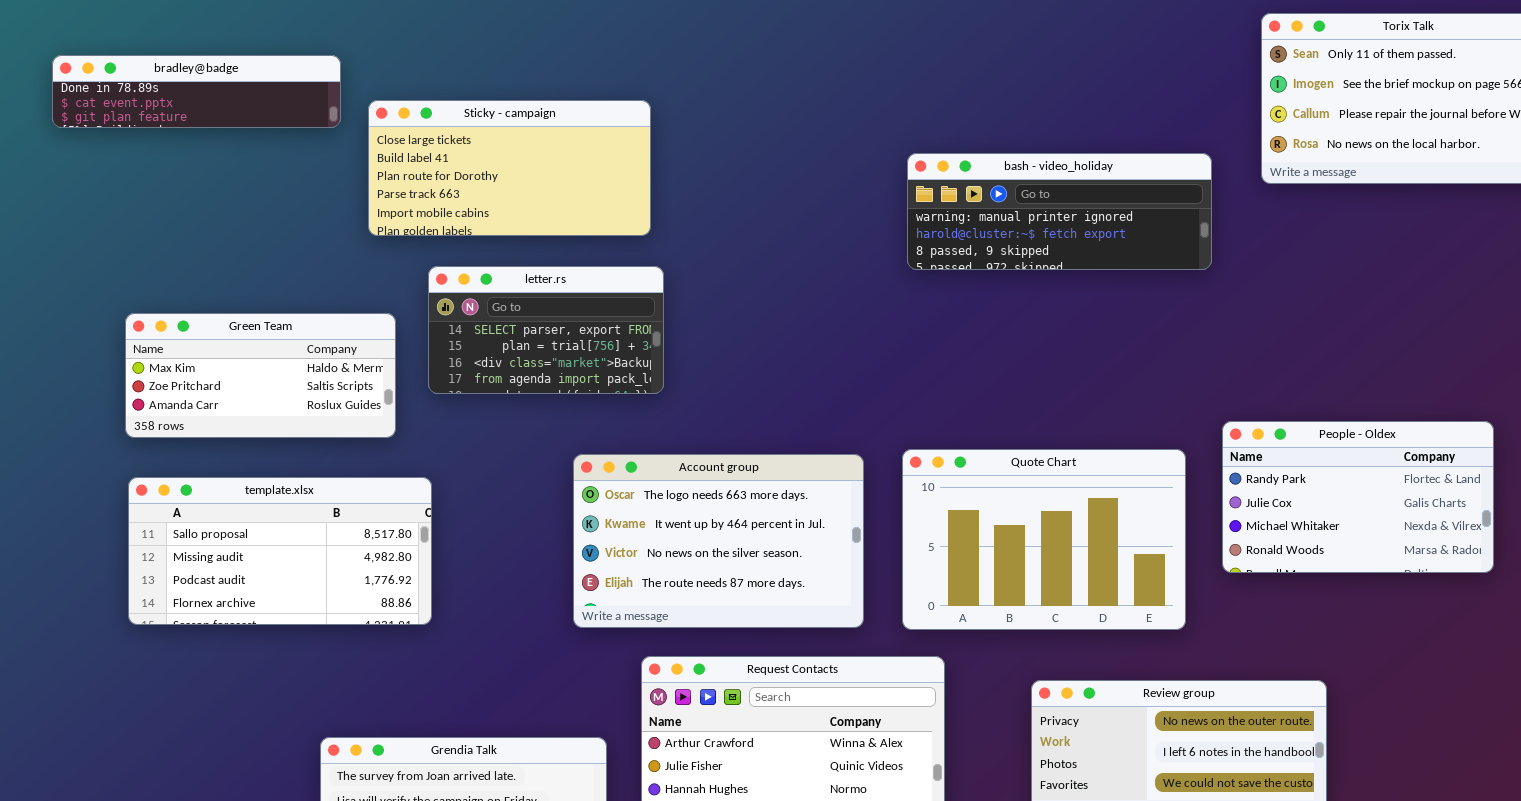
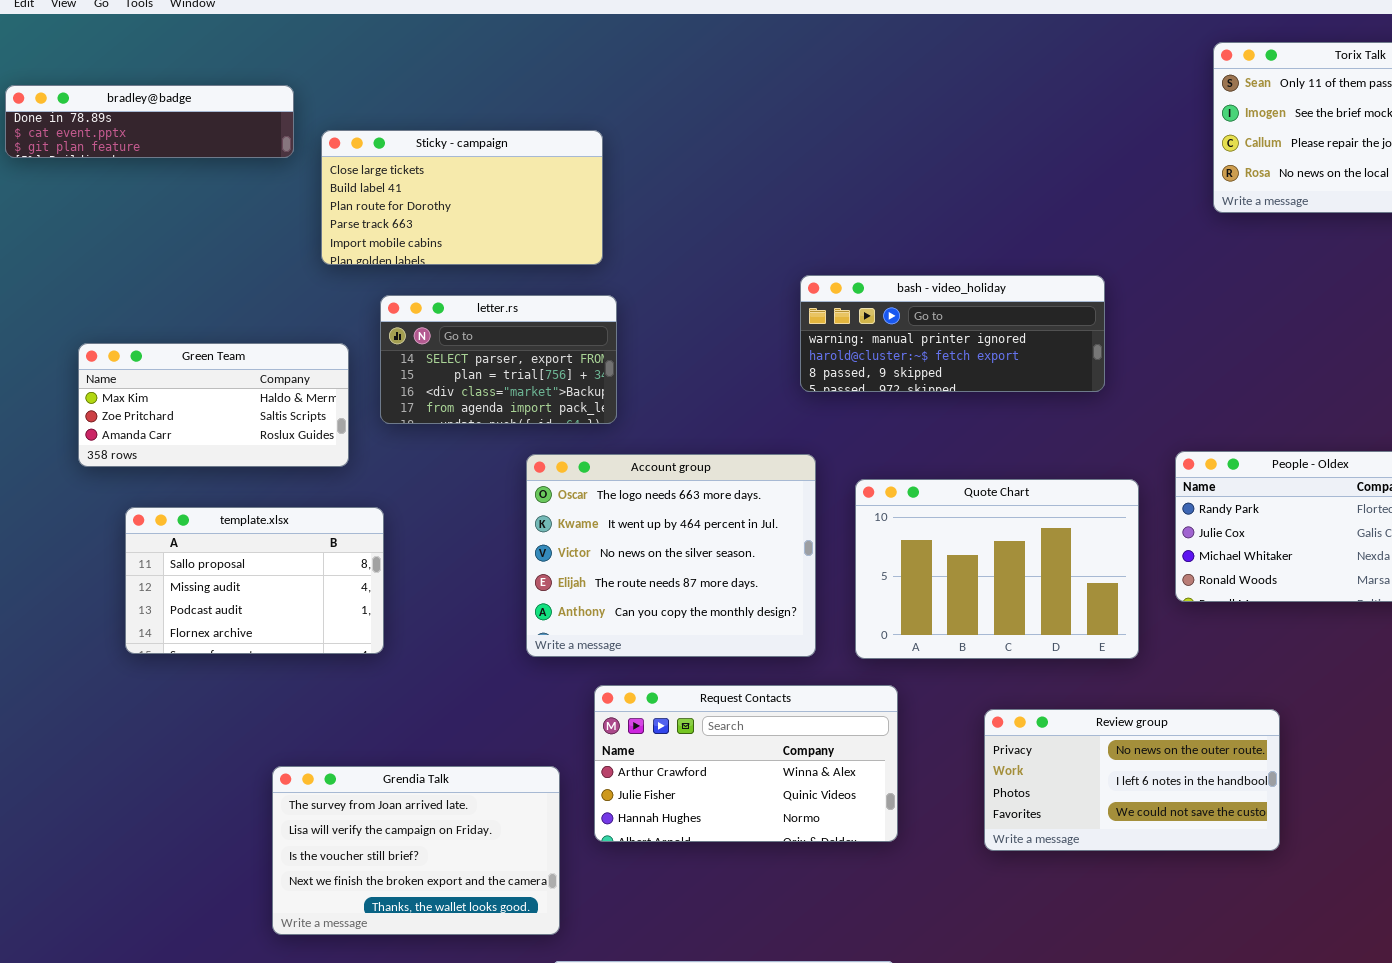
bash - video_holiday: [907,153,1212,270] -> [800,275,1105,392], moved
Account group: [573,454,864,628] -> [526,454,816,657], resized
template.xlsx: [128,477,432,625] -> [125,507,384,654], resized

